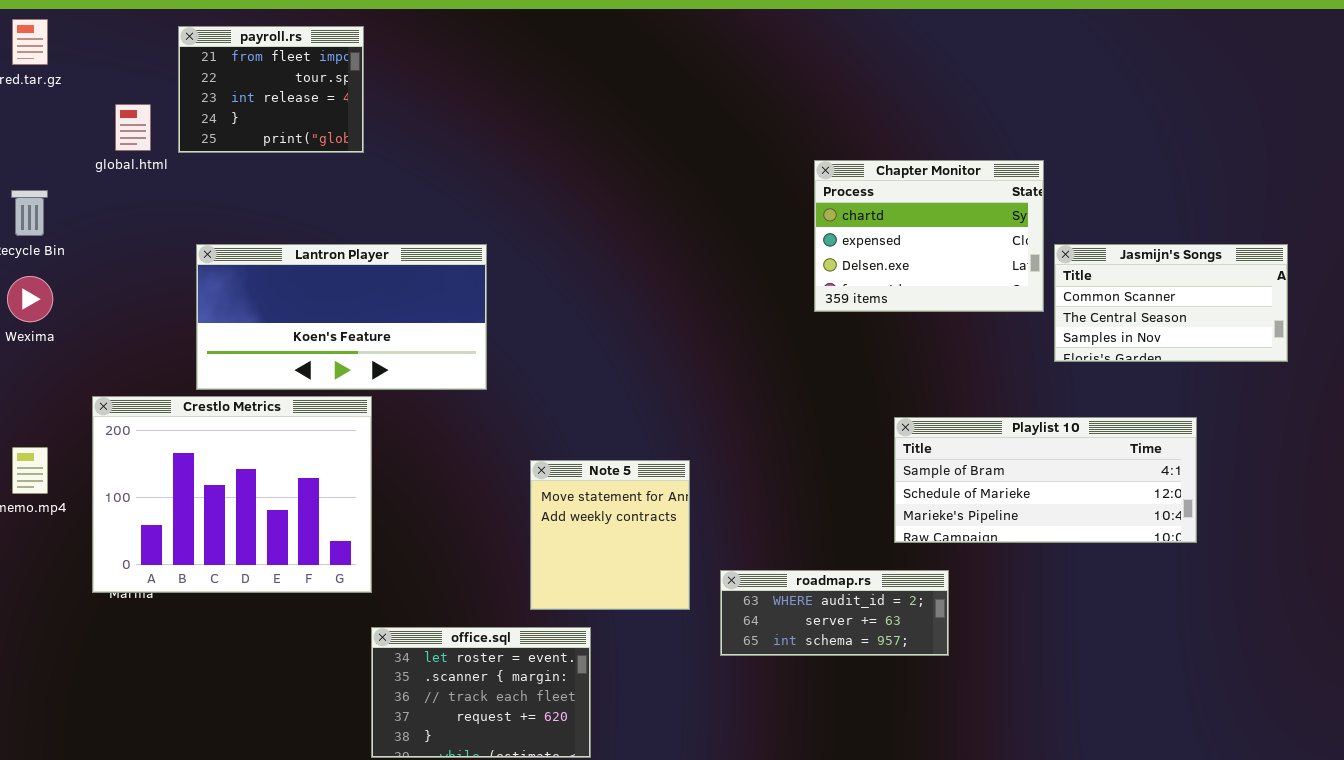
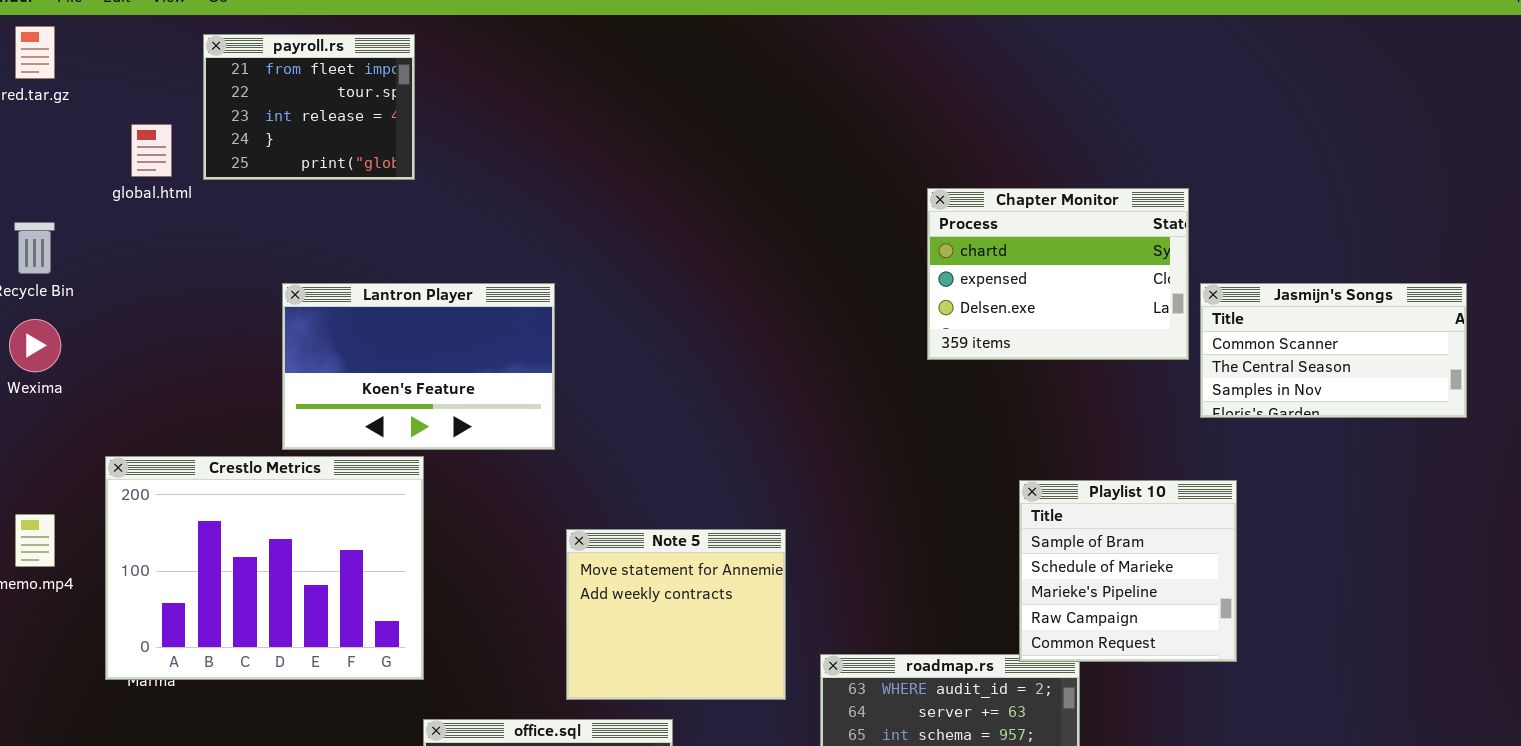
Lantron Player: [196,244,487,390] -> [282,283,555,450], resized
Playlist 10: [894,417,1197,543] -> [1019,480,1237,662], resized
Note 5: [530,460,690,610] -> [566,529,786,700], resized

